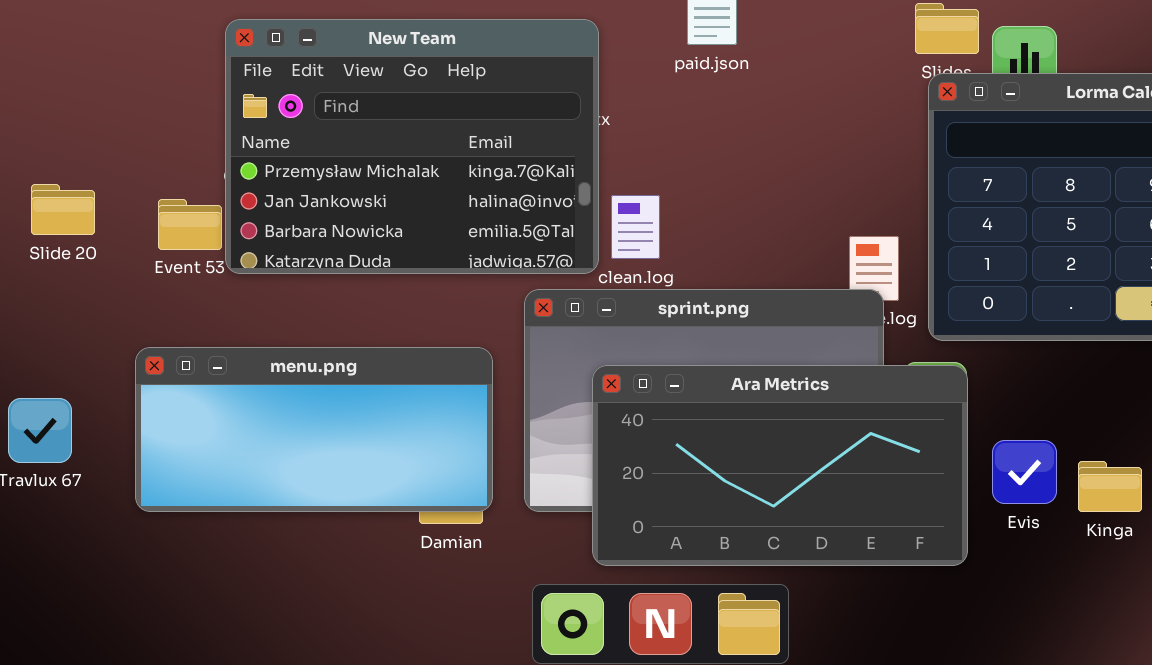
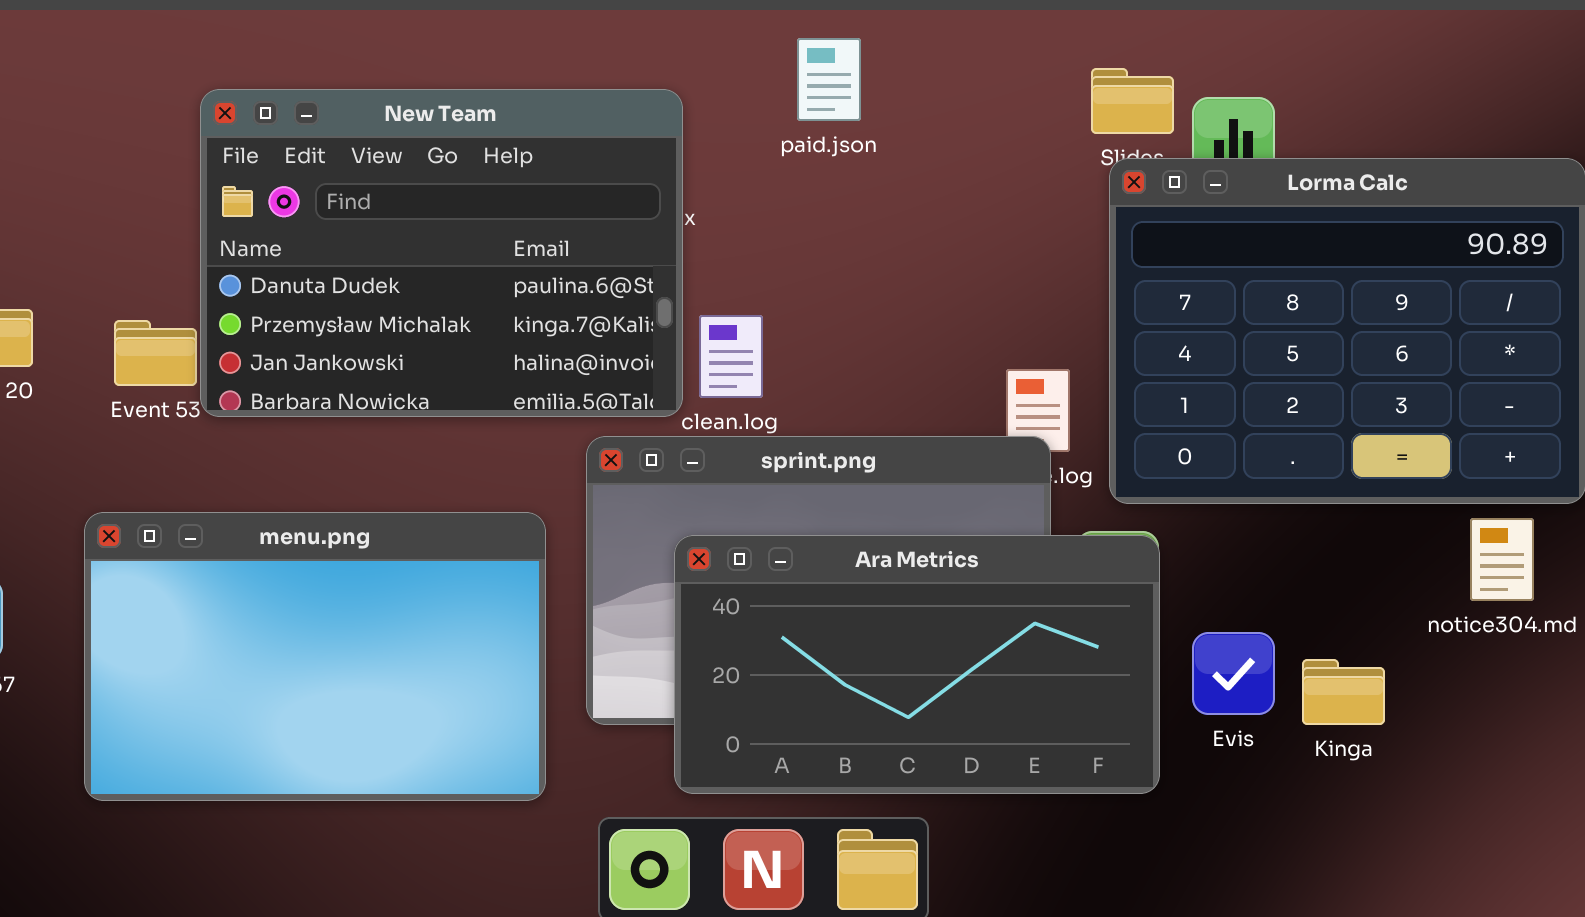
New Team: [225,19,599,274] -> [200,89,683,417], scrolled up 1 row
menu.png: [135,347,493,512] -> [84,512,546,801], resized

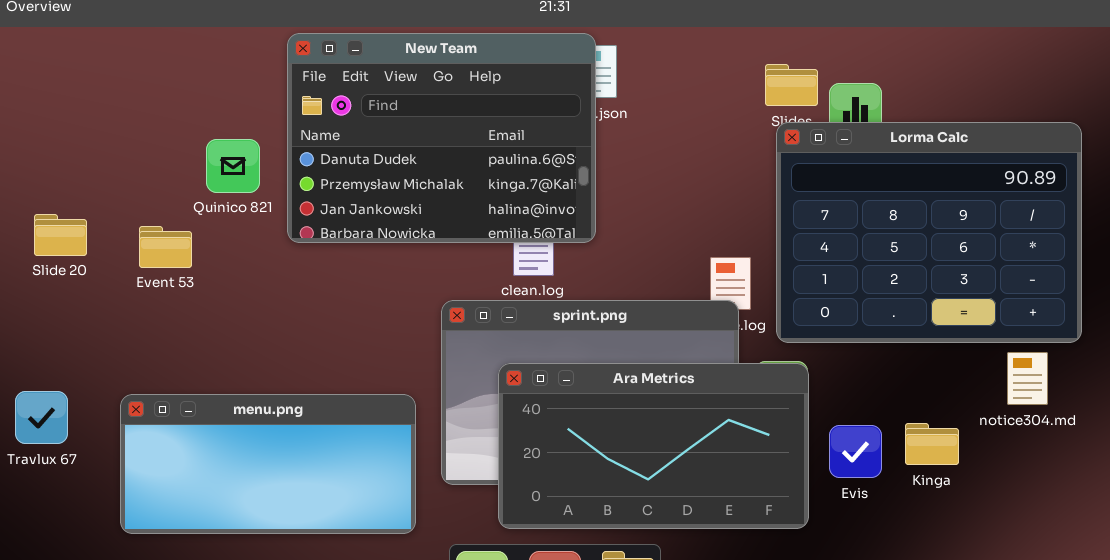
New Team: [200,89,683,417] -> [287,33,596,243], moved
menu.png: [84,512,546,801] -> [120,394,416,534], resized
Kinga: [1302,659,1385,725] -> [905,423,959,465], moved

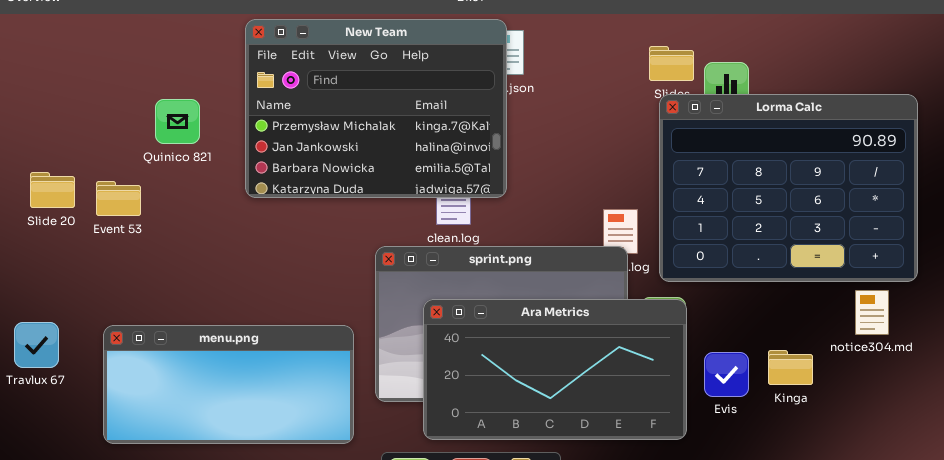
New Team: [287,33,596,243] -> [245,19,507,198], scrolled down 1 row
Quinico 821: [206,139,260,193] -> [155,99,200,144], moved
Event 53: [139,226,192,268] -> [96,181,141,216], moved

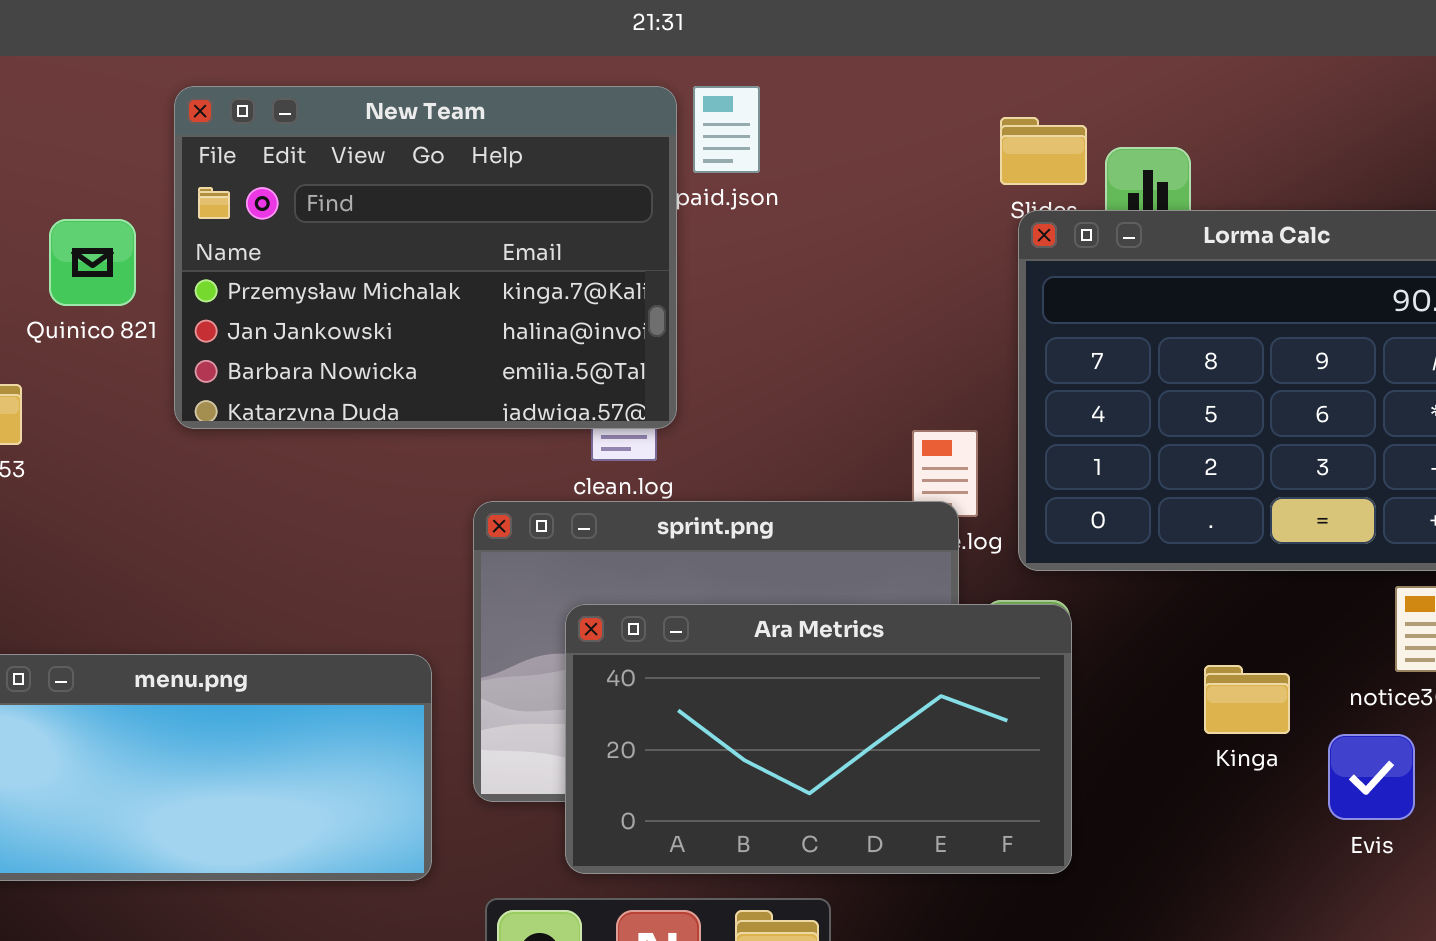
New Team: [245,19,507,198] -> [174,86,677,429], moved
Kinga: [768,350,813,385] -> [1204,665,1290,734], moved
Evis: [704,352,749,397] -> [1328,734,1415,820], moved

